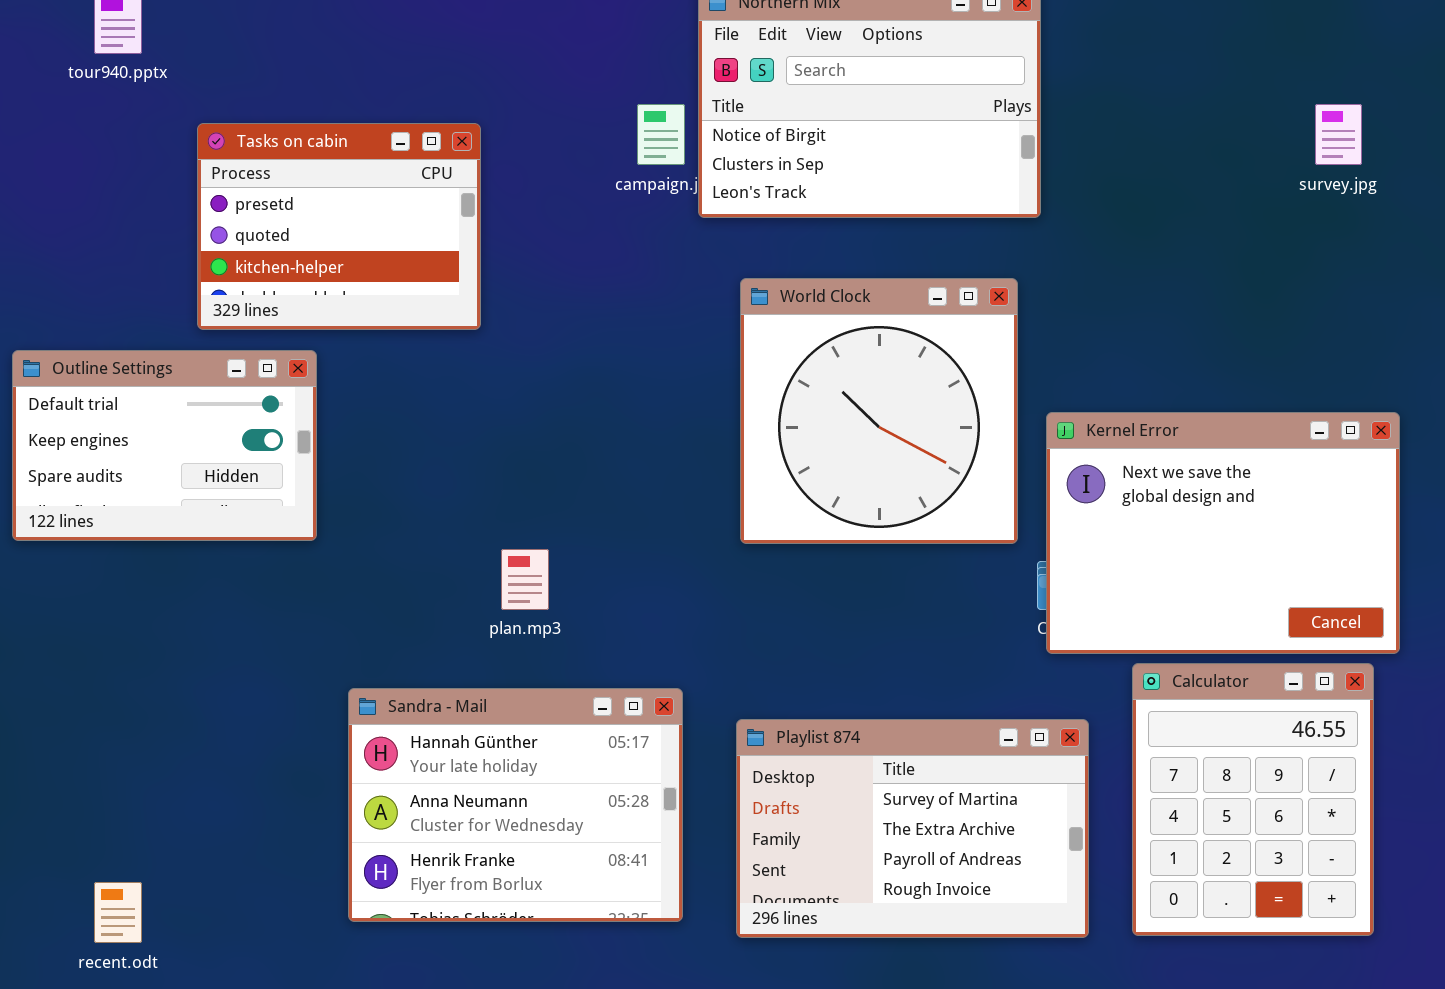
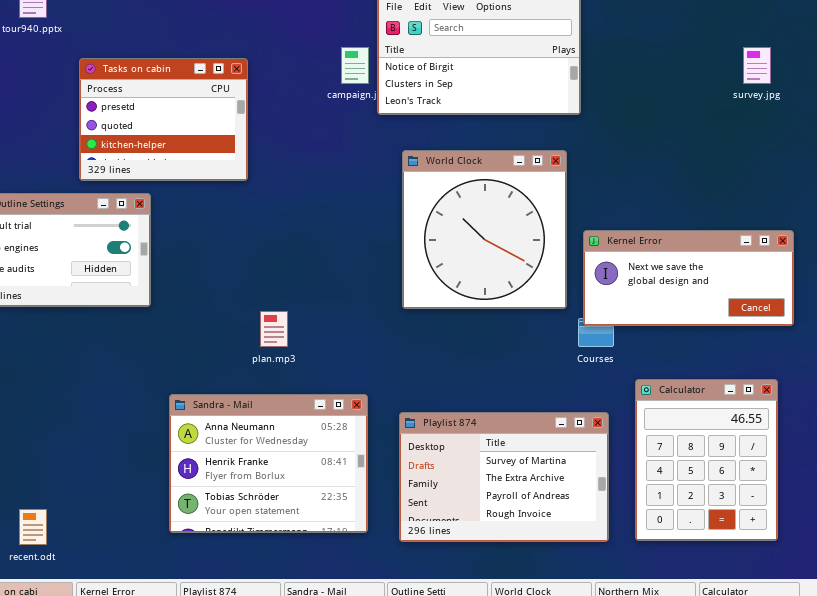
Kernel Error: [1046,412,1400,654] -> [583,230,794,326], resized
Sandra - Mail: [348,688,683,922] -> [169,394,368,533], scrolled down 1 row

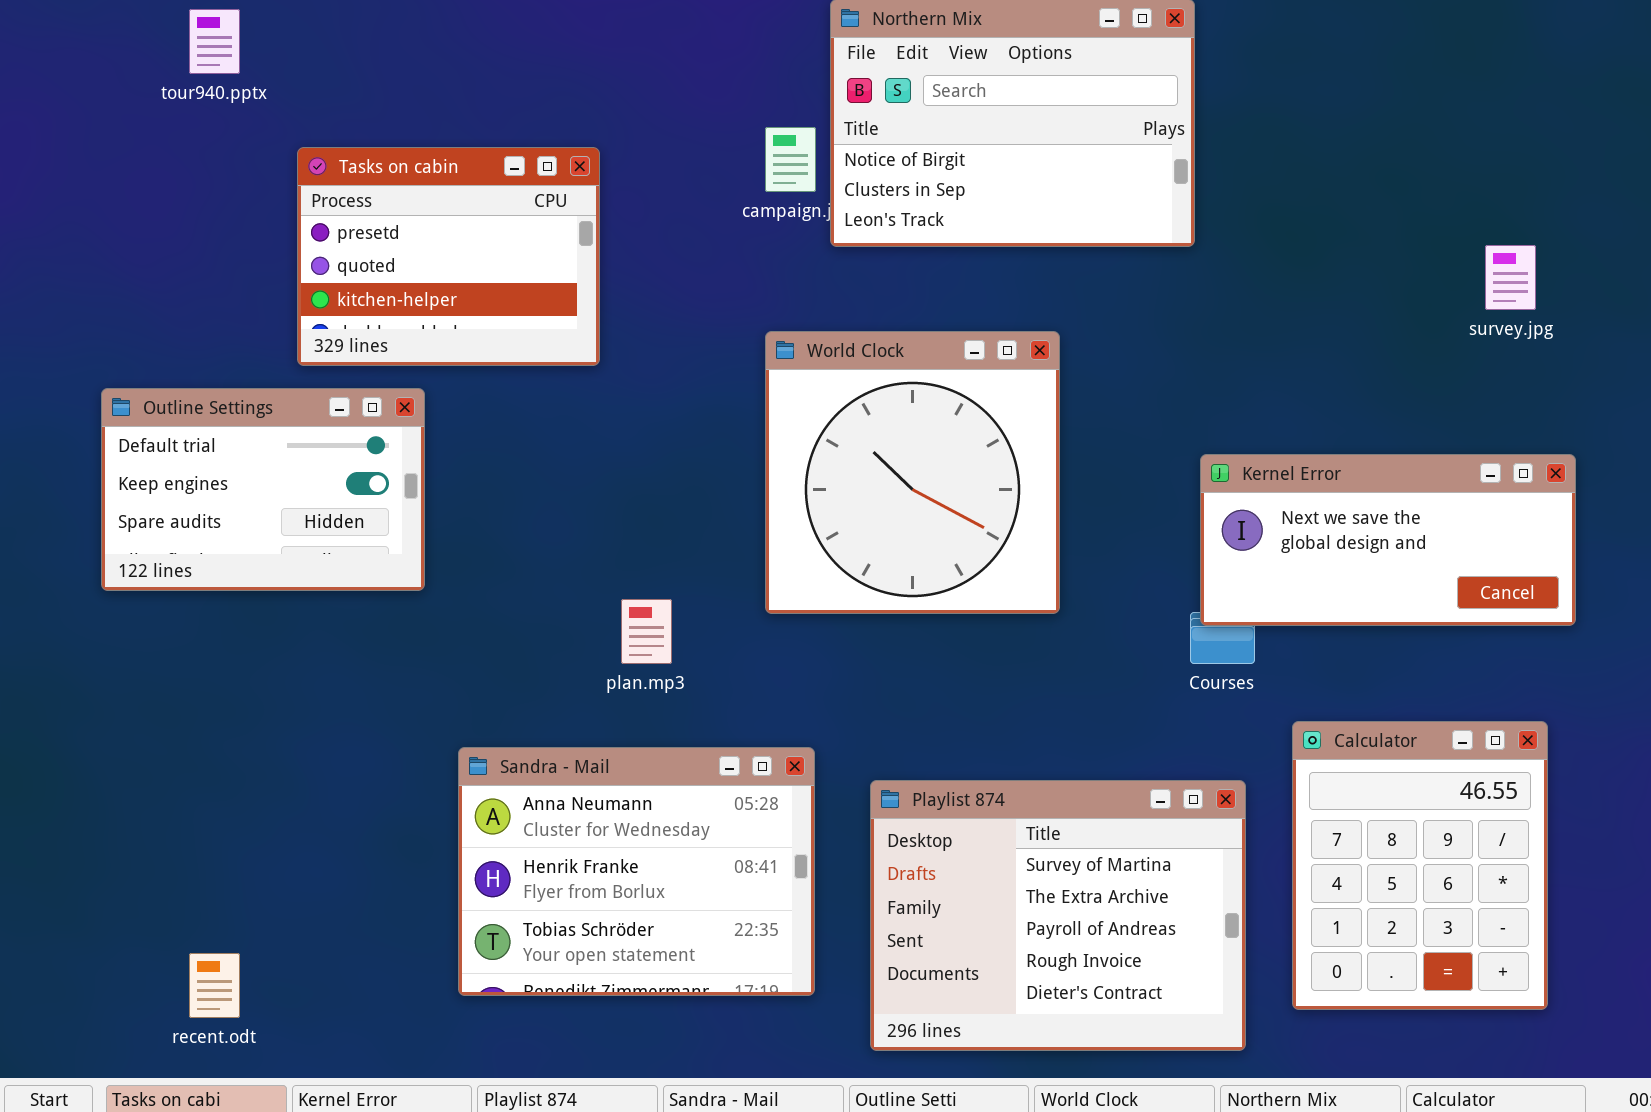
survey.jpg: [743,47,771,84] -> [1485,245,1536,310], moved
World Clock: [402,150,567,309] -> [765,331,1060,614], moved
Playlist 874: [399,412,609,542] -> [870,780,1246,1051], resized

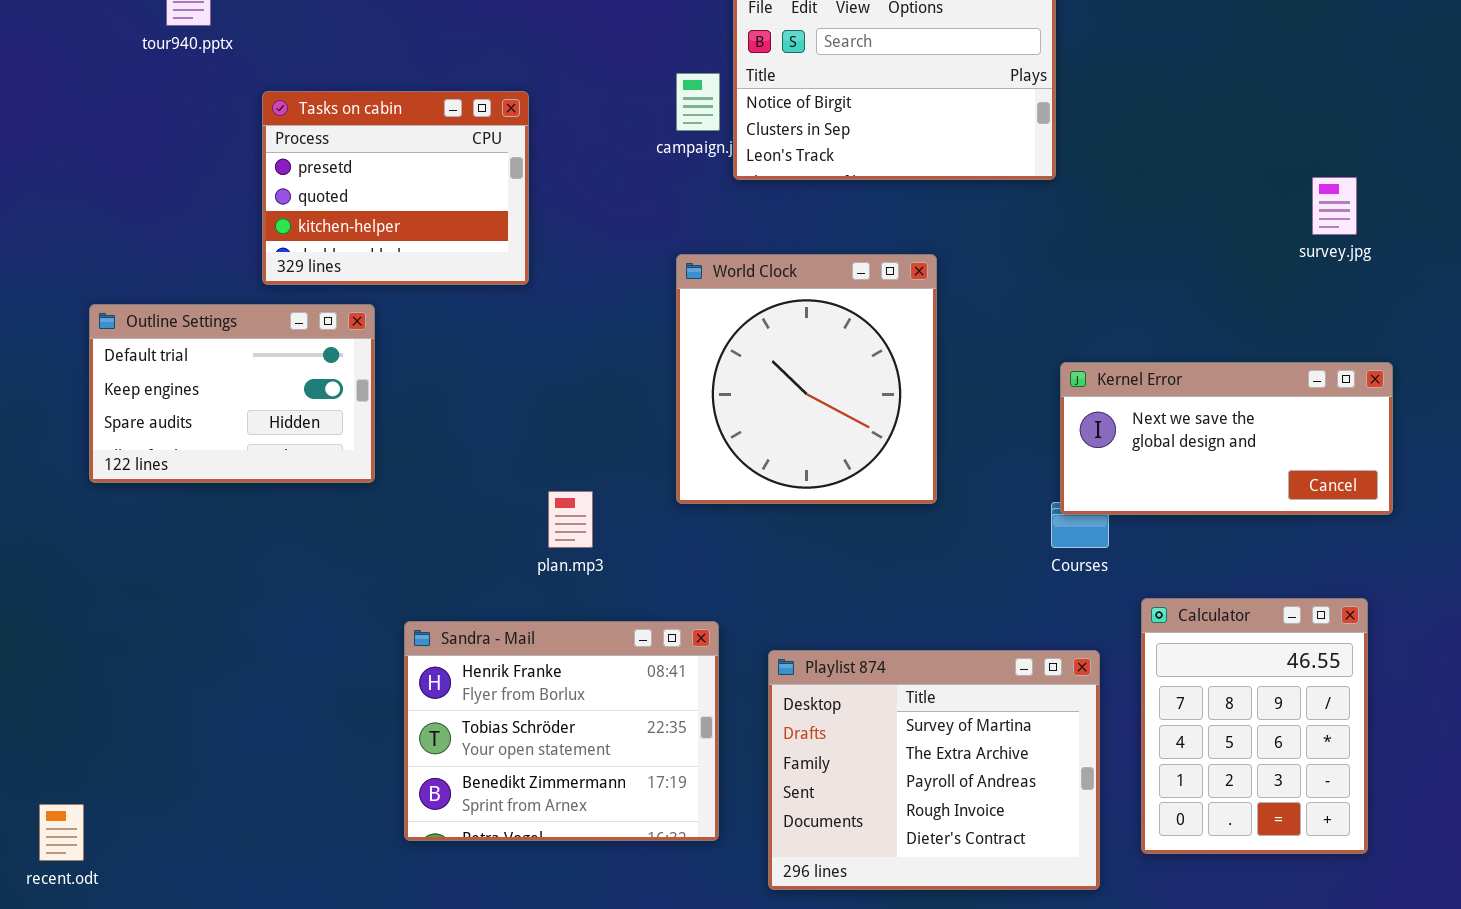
Sandra - Mail: [458,747,815,996] -> [404,621,719,841], scrolled down 1 row
recent.odt: [189,953,240,1018] -> [39,804,84,861], moved

